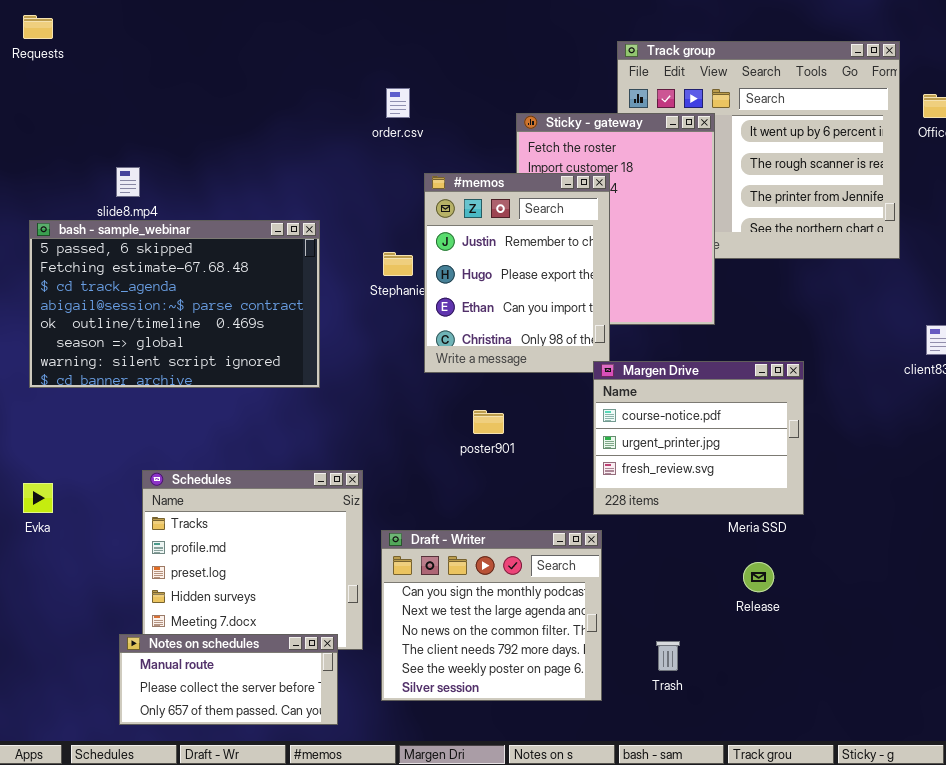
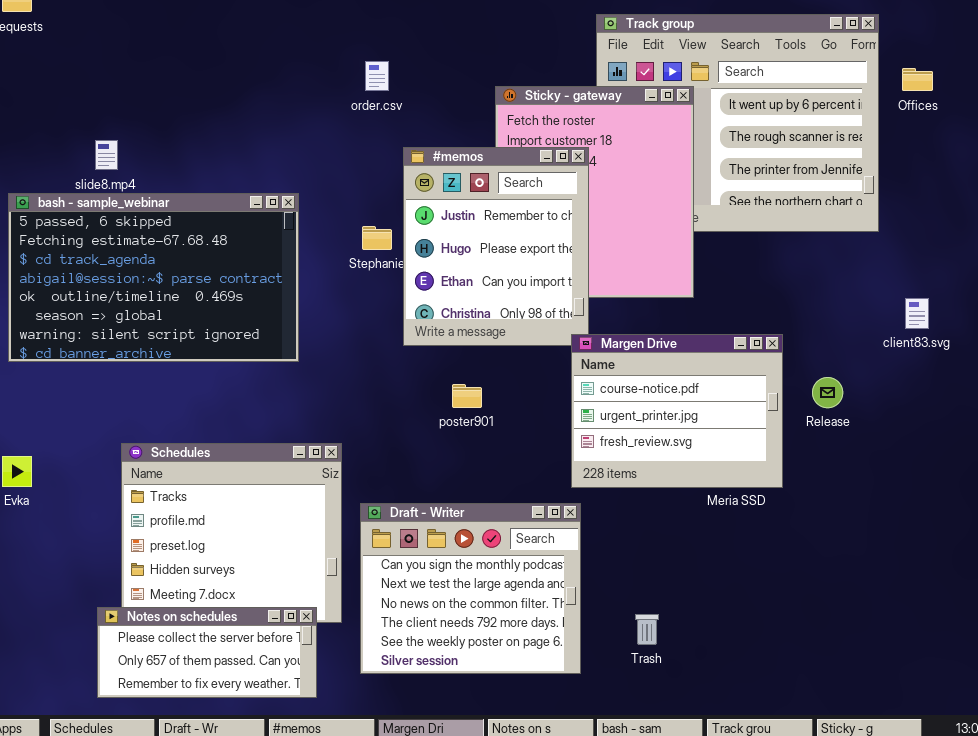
Release: [743,562,774,592] -> [812,377,843,408], moved
Notes on schedules: [119,634,338,725] -> [97,607,317,698], scrolled down 1 row

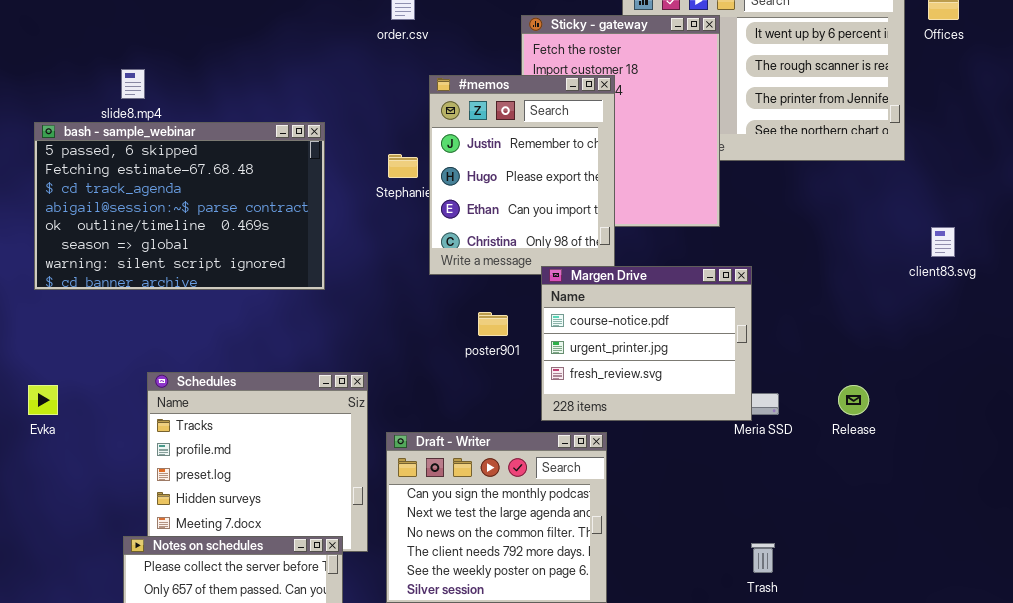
Margen Drive: [571,334,783,488] -> [541,266,752,421], moved
Release: [812,377,843,408] -> [838,385,869,415], moved
Trash: [635,614,659,645] -> [751,543,775,573], moved

